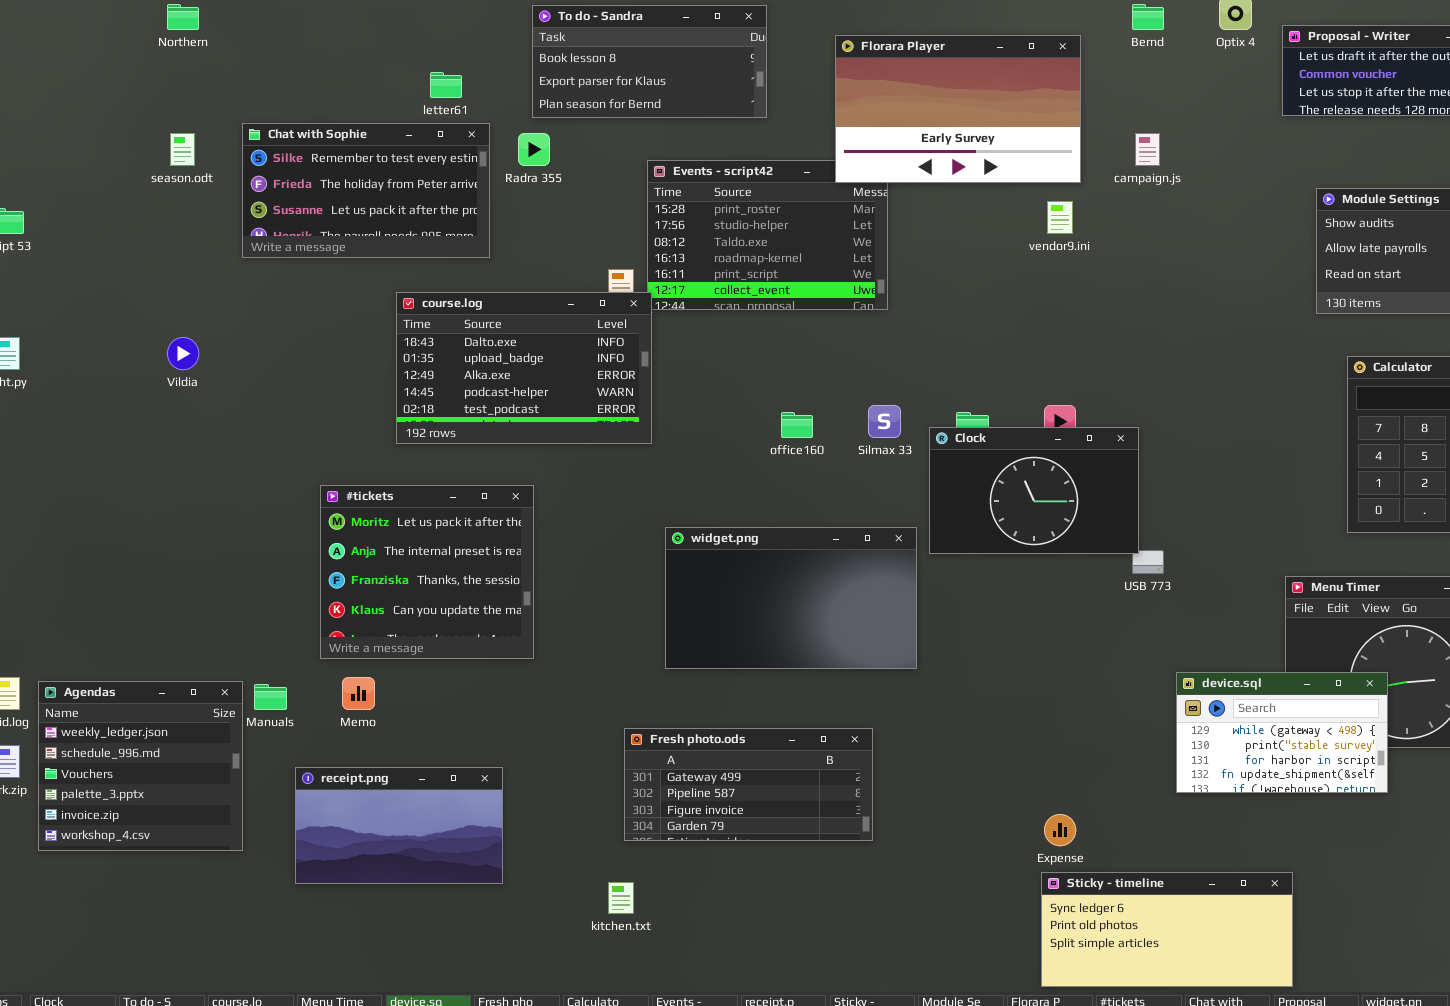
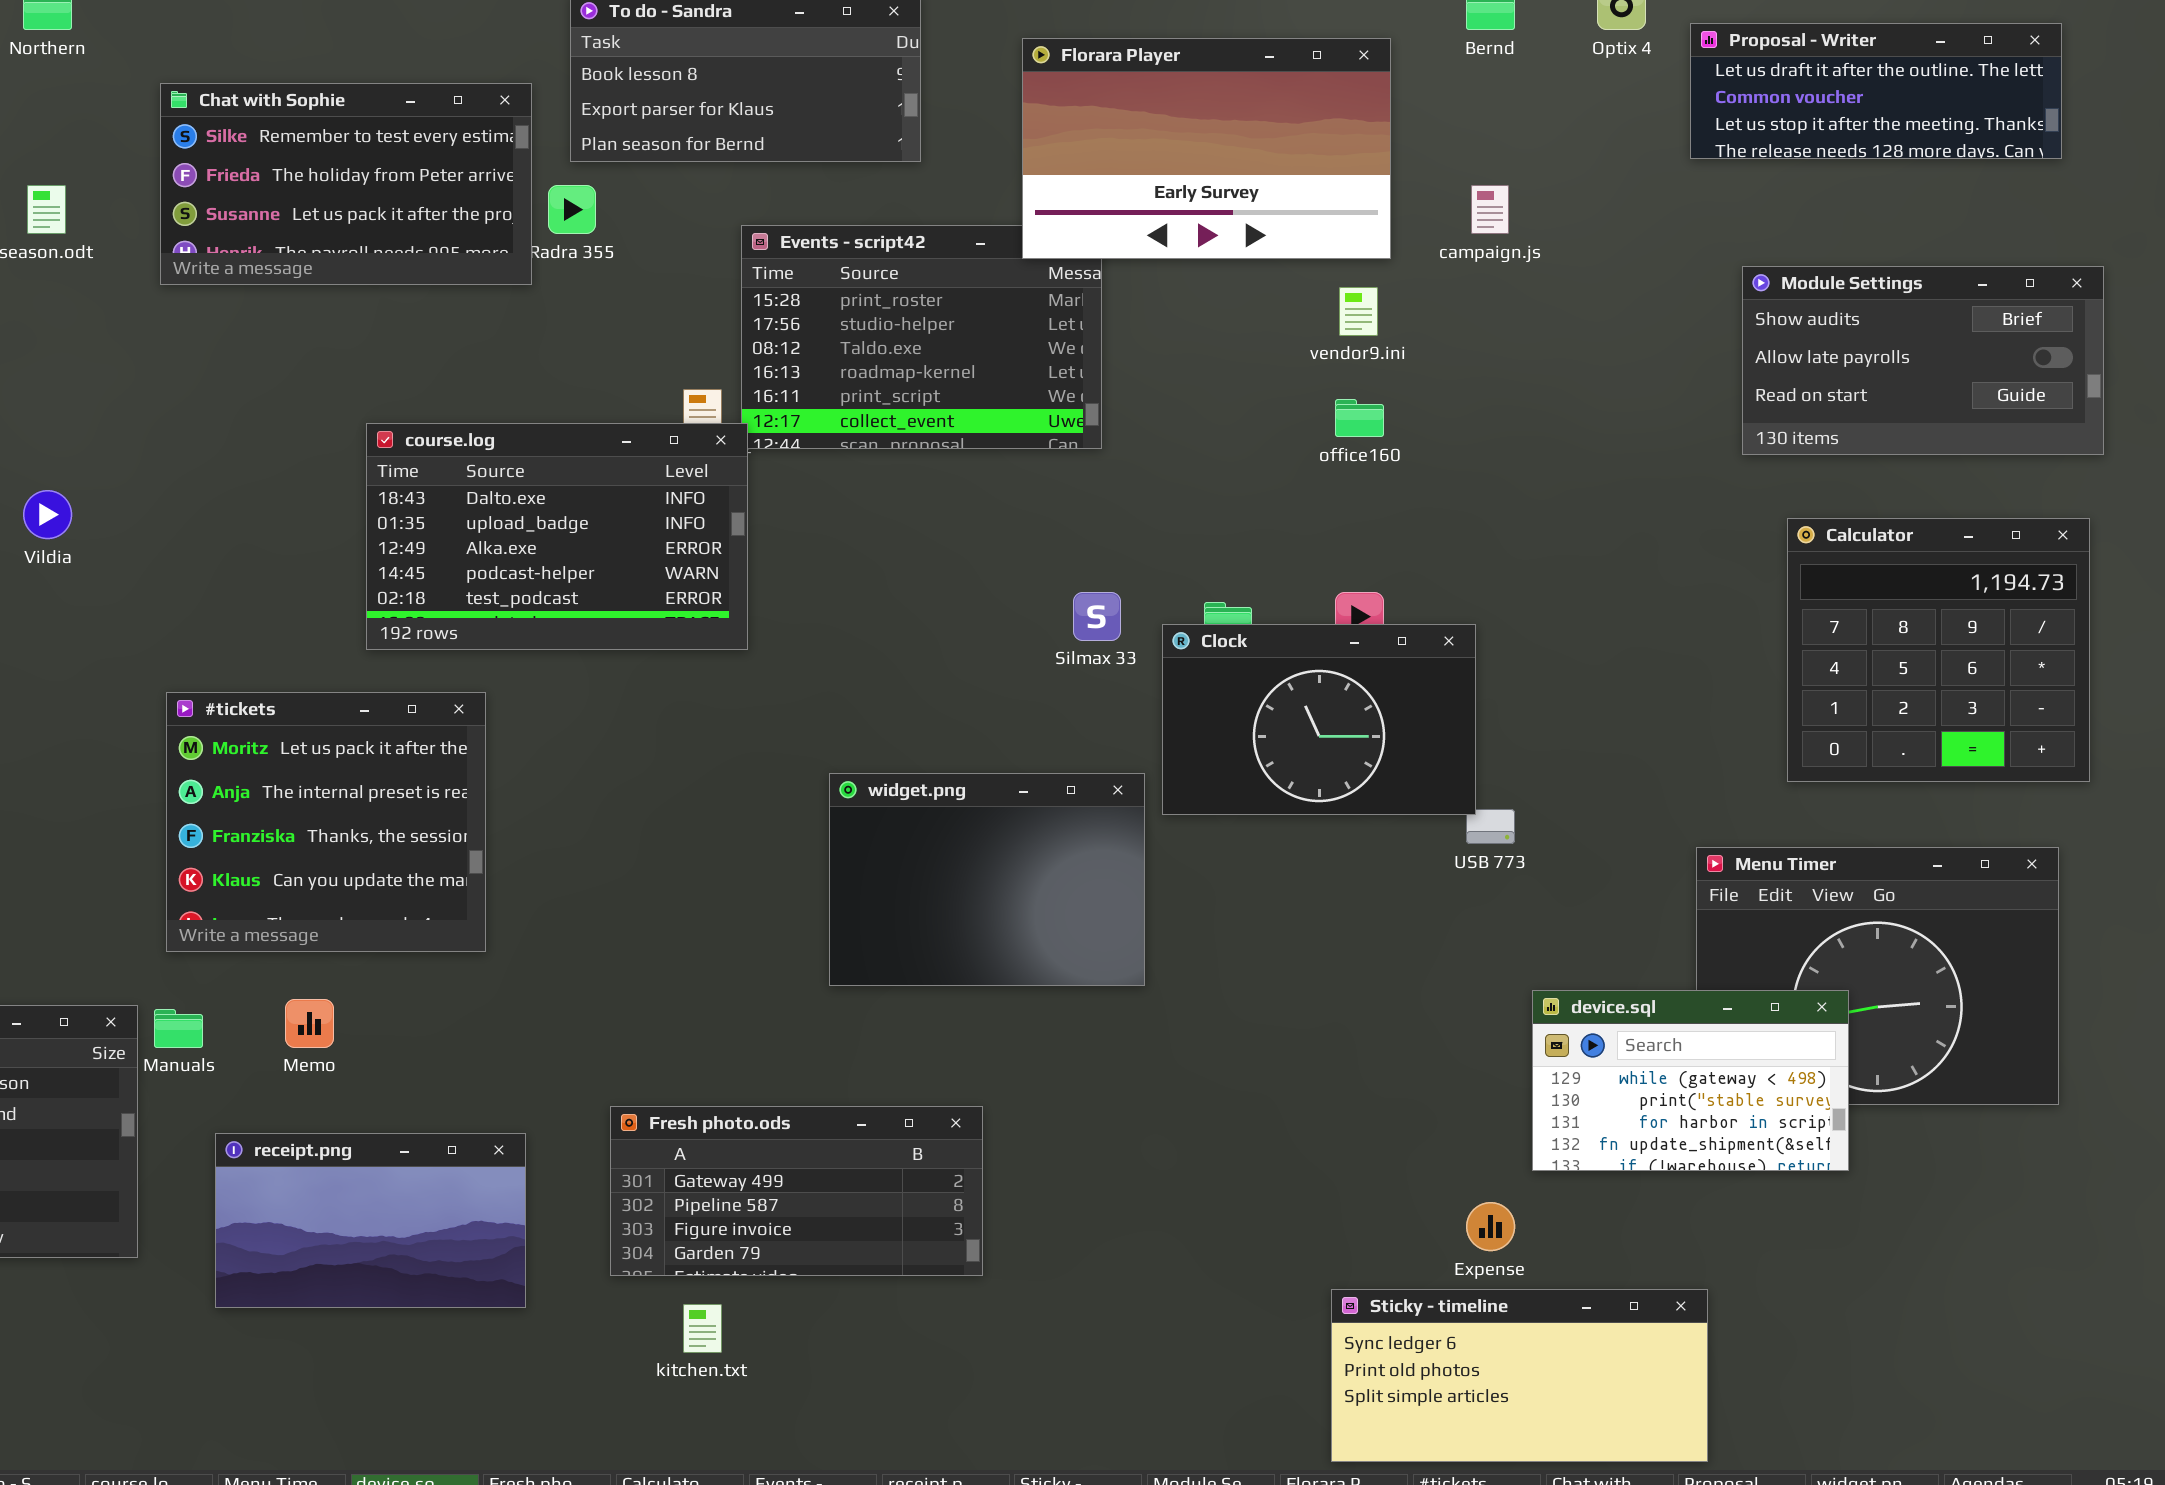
Chat with Sophie: [242,123,490,258] -> [160,83,532,285], moved
office160: [781,412,813,438] -> [1335,399,1384,437], moved
#tickets: [320,485,534,659] -> [166,692,486,952], moved
widget.png: [665,527,917,669] -> [829,773,1145,986], resized
Fresh photo.ods: [624,728,873,841] -> [610,1106,983,1276], moved
Expense: [1044,814,1076,846] -> [1466,1202,1515,1251], moved

